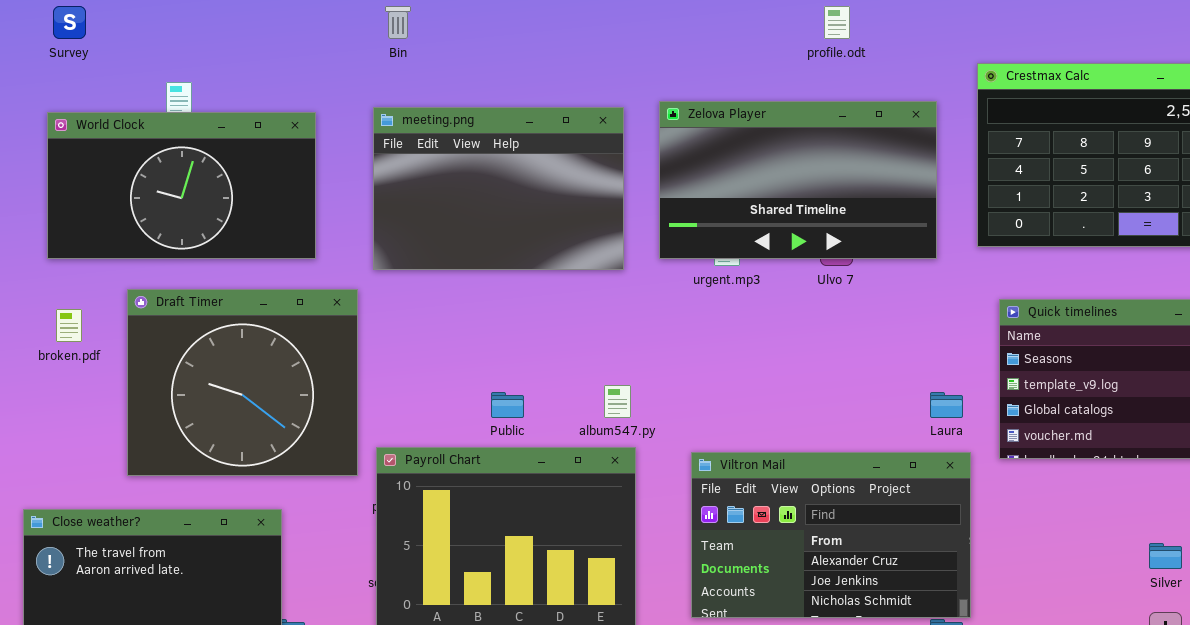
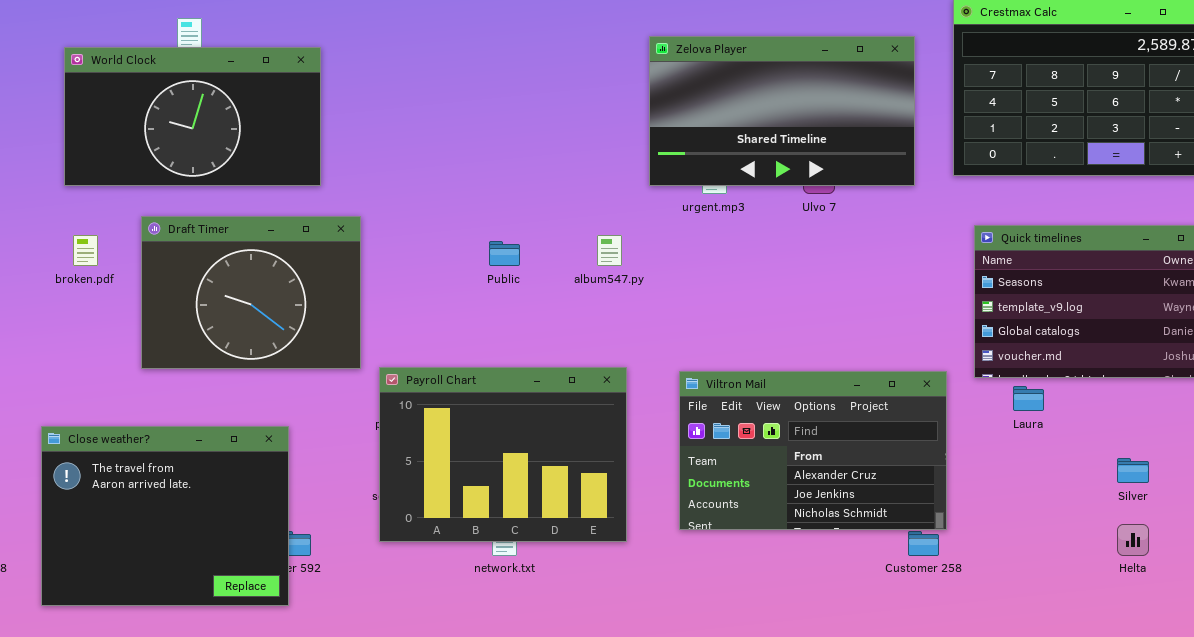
meeting.png: [373,107,624,270] -> none, closed
Draft Timer: [127,289,358,476] -> [141,216,361,369], resized
album547.py: [604,385,631,418] -> [597,235,622,266], moved
Public: [491,392,524,418] -> [489,241,520,266], moved
Laura: [930,392,963,418] -> [1013,386,1044,411], moved

